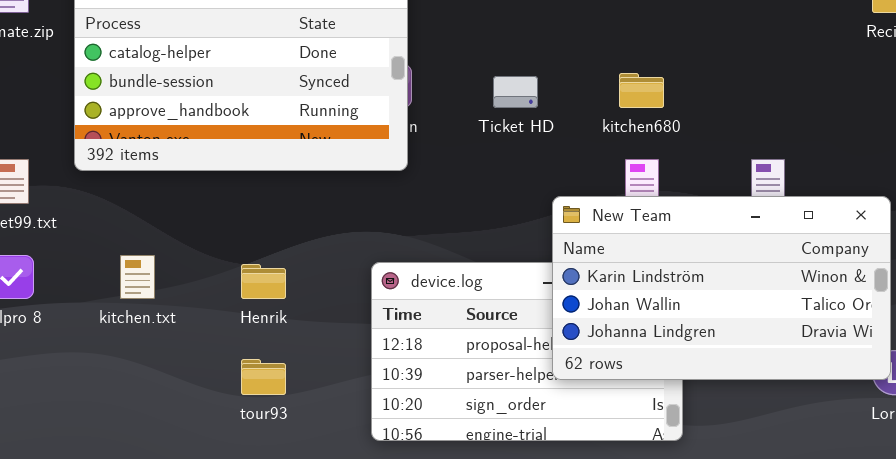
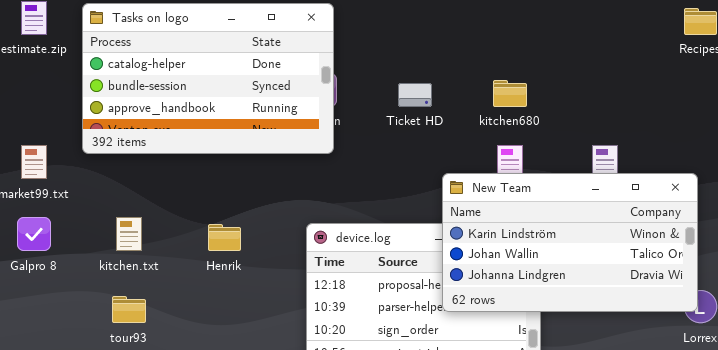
tour93: [241,359,286,395] -> [112,296,146,323], moved

